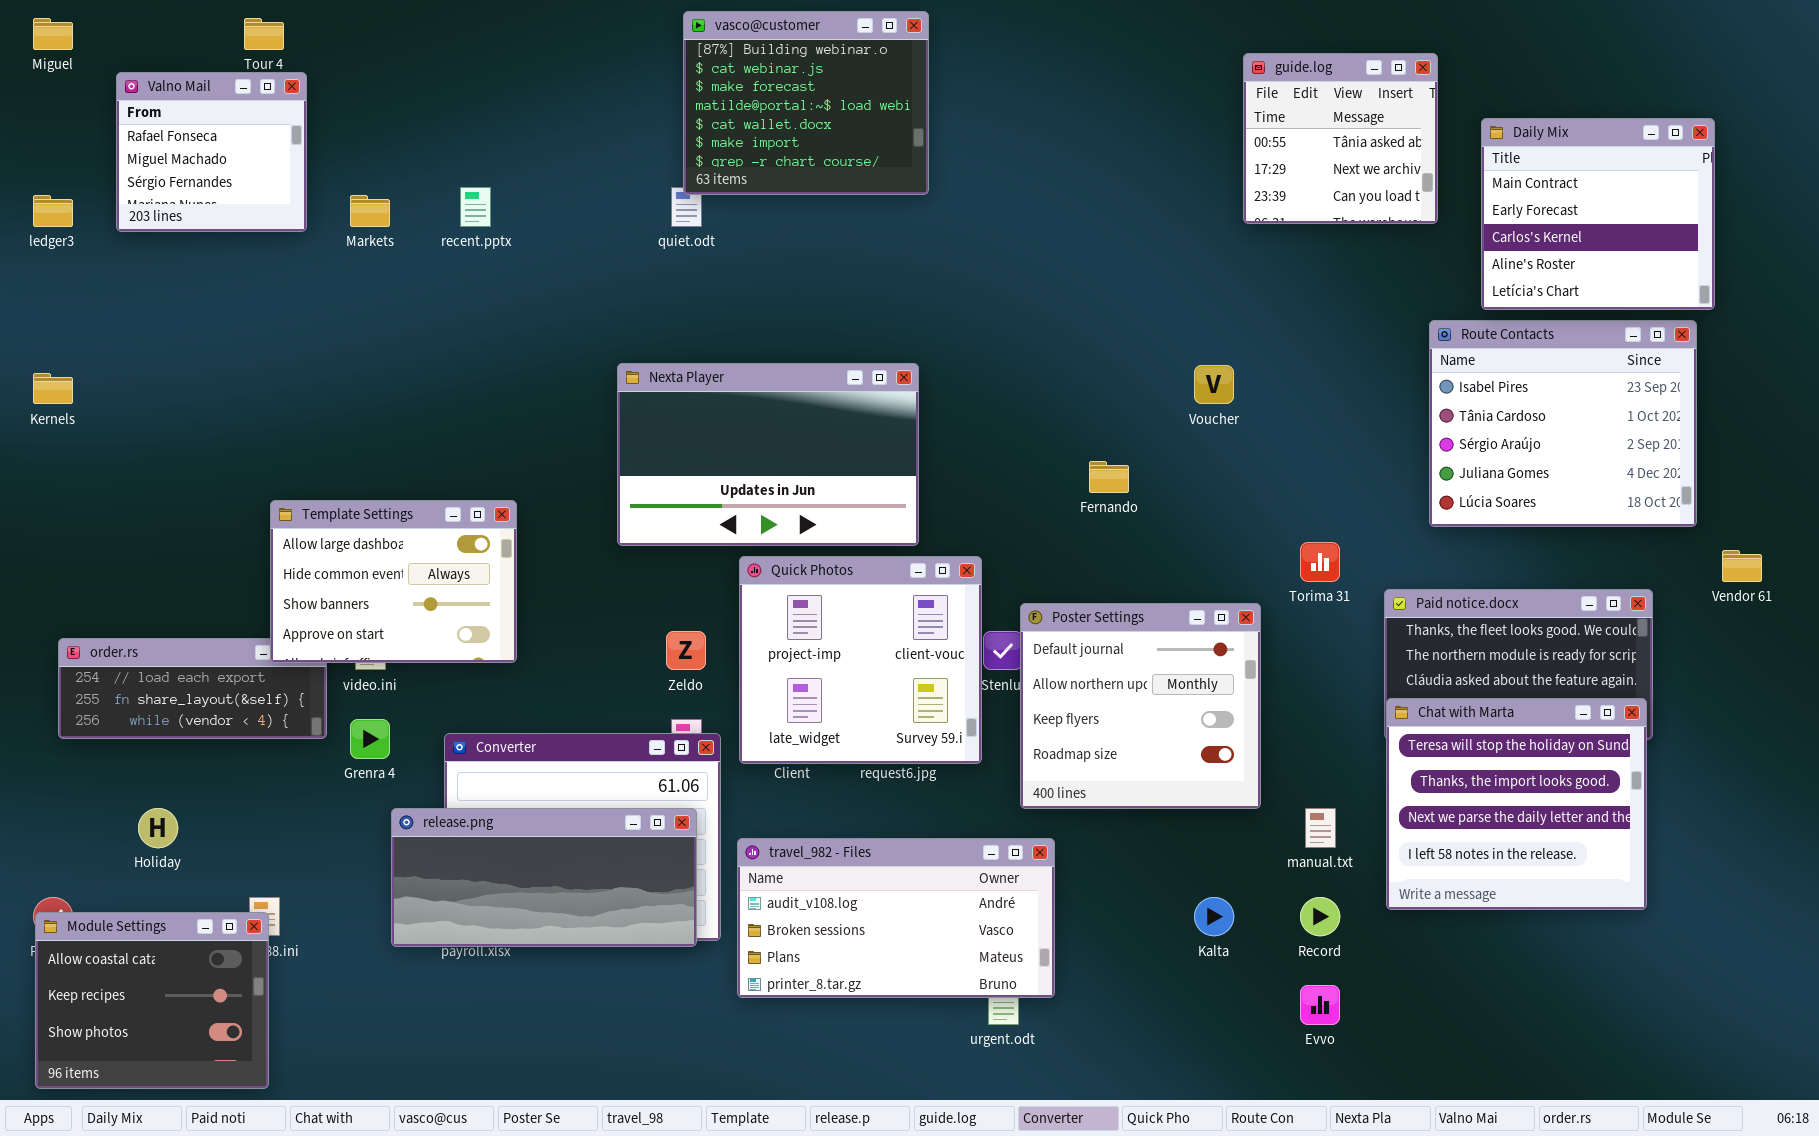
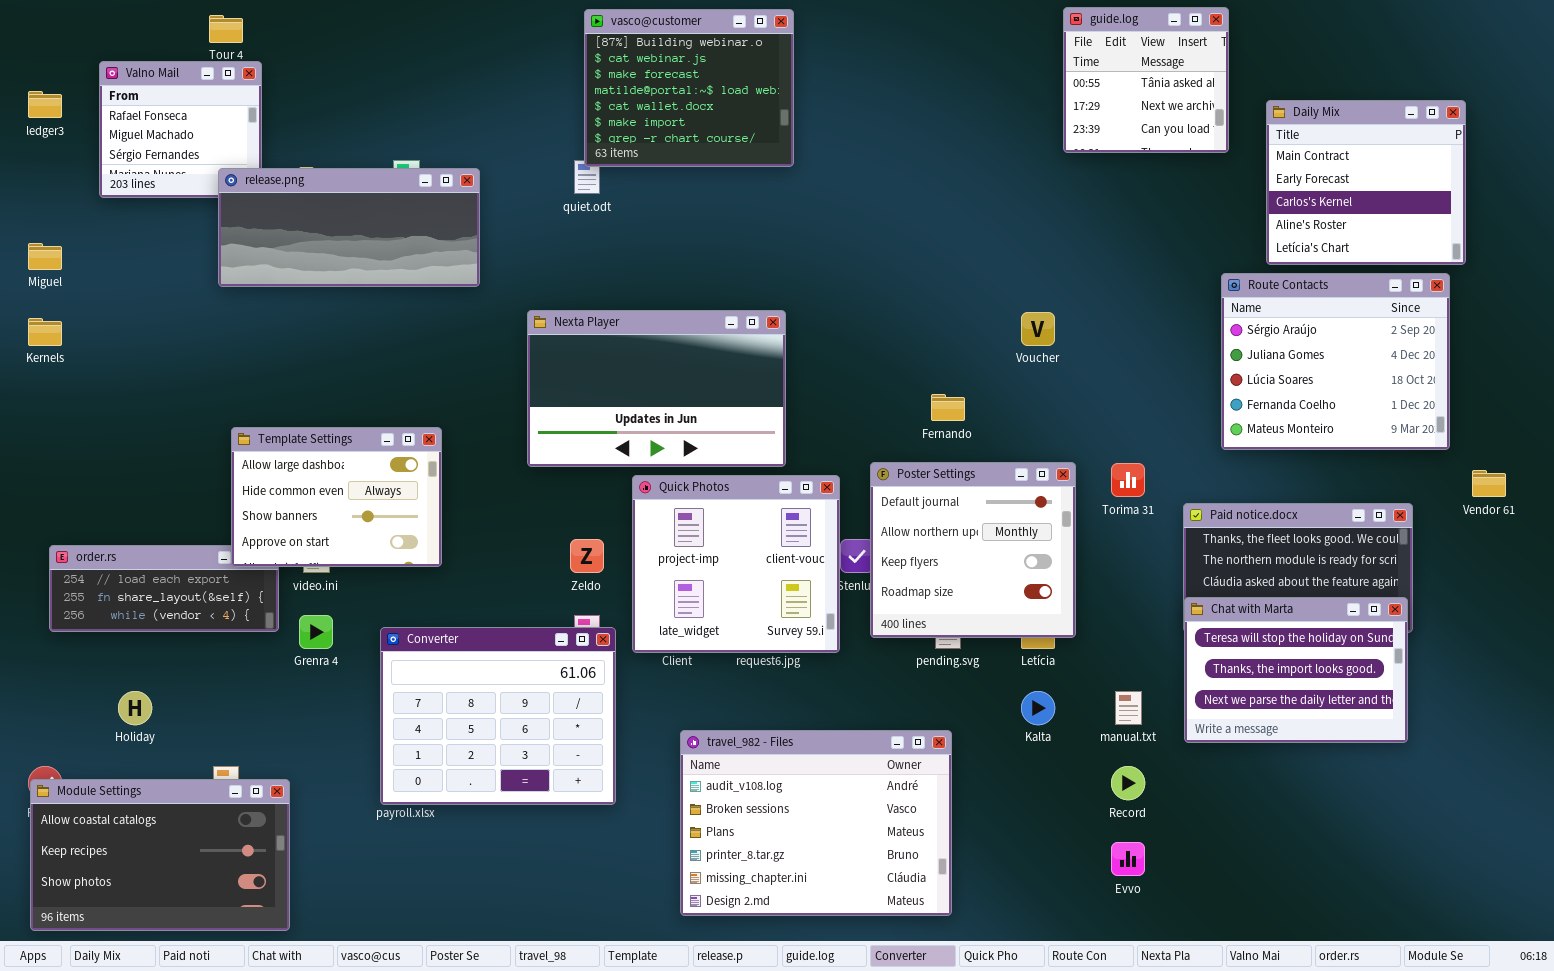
Miguel: [33,18,73,50] -> [28,243,62,270], moved
guide.log: [1243,53,1438,224] -> [1063,7,1229,153], moved
ledger3: [33,195,73,227] -> [28,91,62,118], moved
Route Contacts: [1429,320,1697,527] -> [1221,273,1450,450], scrolled down 2 rows
Poster Settings: [1020,603,1261,809] -> [870,462,1076,638], moved
Chat with Marta: [1386,698,1647,910] -> [1184,597,1408,743], resized
release.png: [391,808,697,947] -> [218,168,480,287], moved
travel_982 - Files: [737,838,1055,998] -> [680,730,952,916], moved, resized
Kalta: [1194,897,1234,936] -> [1021,691,1055,725], moved
Module Settings: [35,912,269,1089] -> [30,779,290,931], resized

